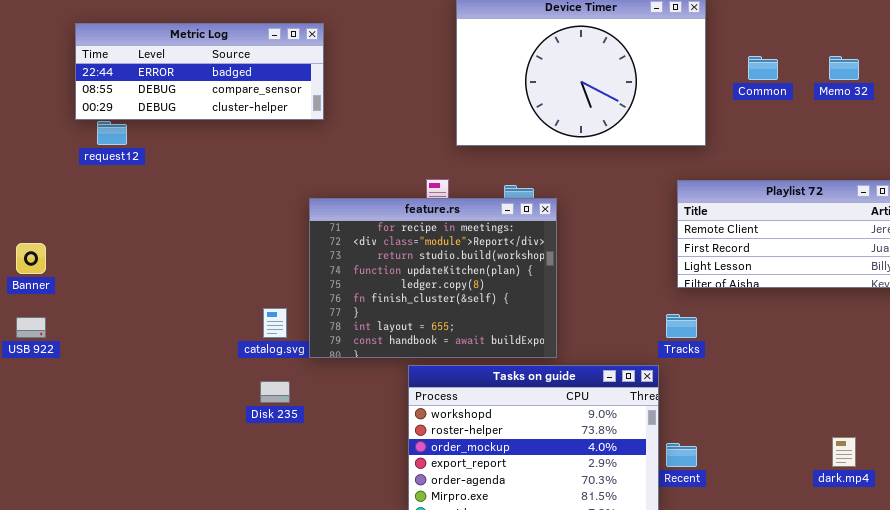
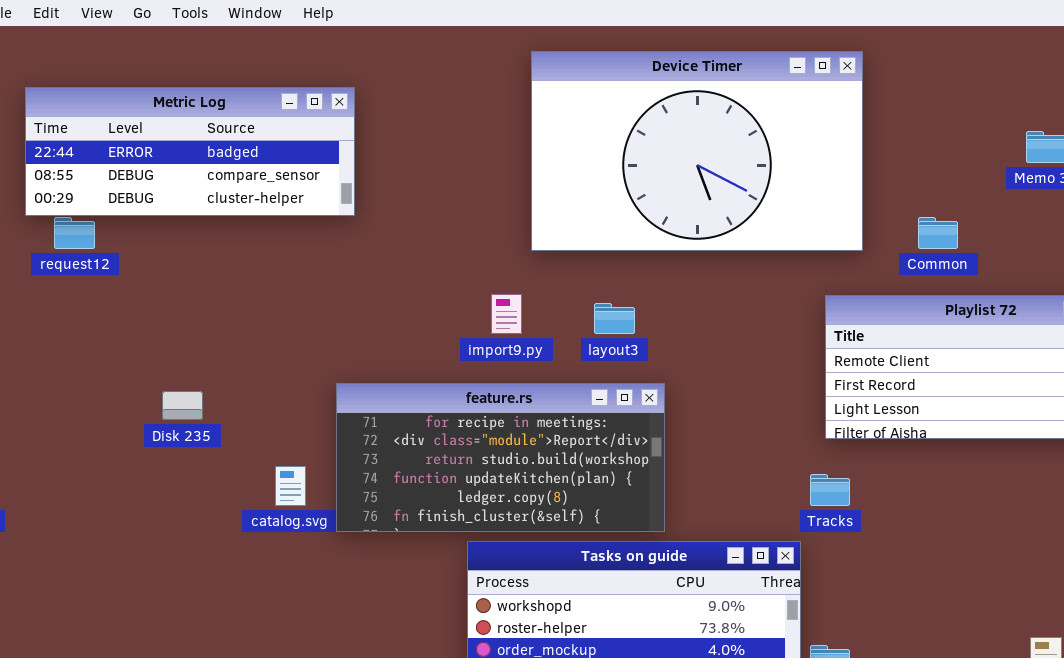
Common: [748,56,778,80] -> [918,217,958,249], moved
feature.rs: [309,198,557,358] -> [336,383,665,532], resized
Disk 235: [260,381,290,403] -> [162,391,203,420], moved

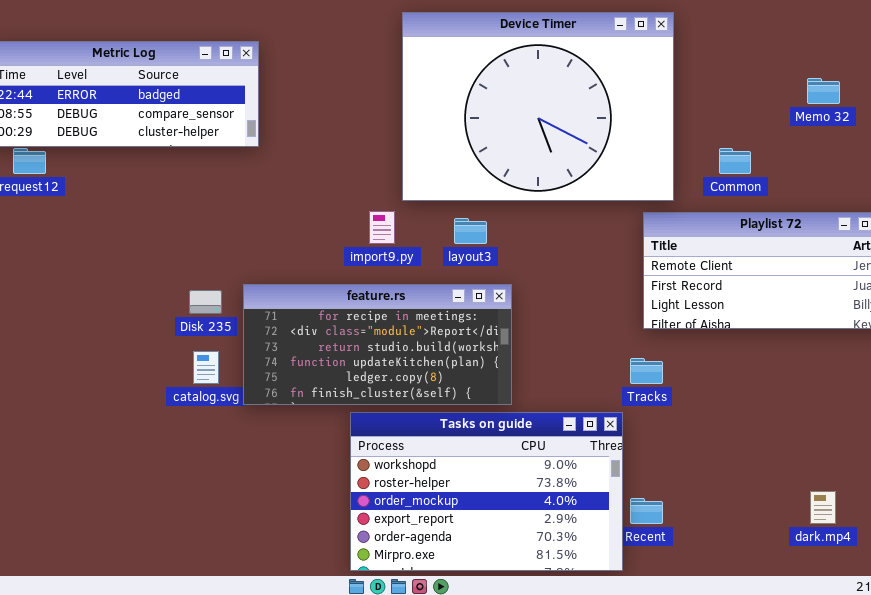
Device Timer: [531,51,863,251] -> [402,12,674,201], resized
Disk 235: [162,391,203,420] -> [189,290,222,314], moved

